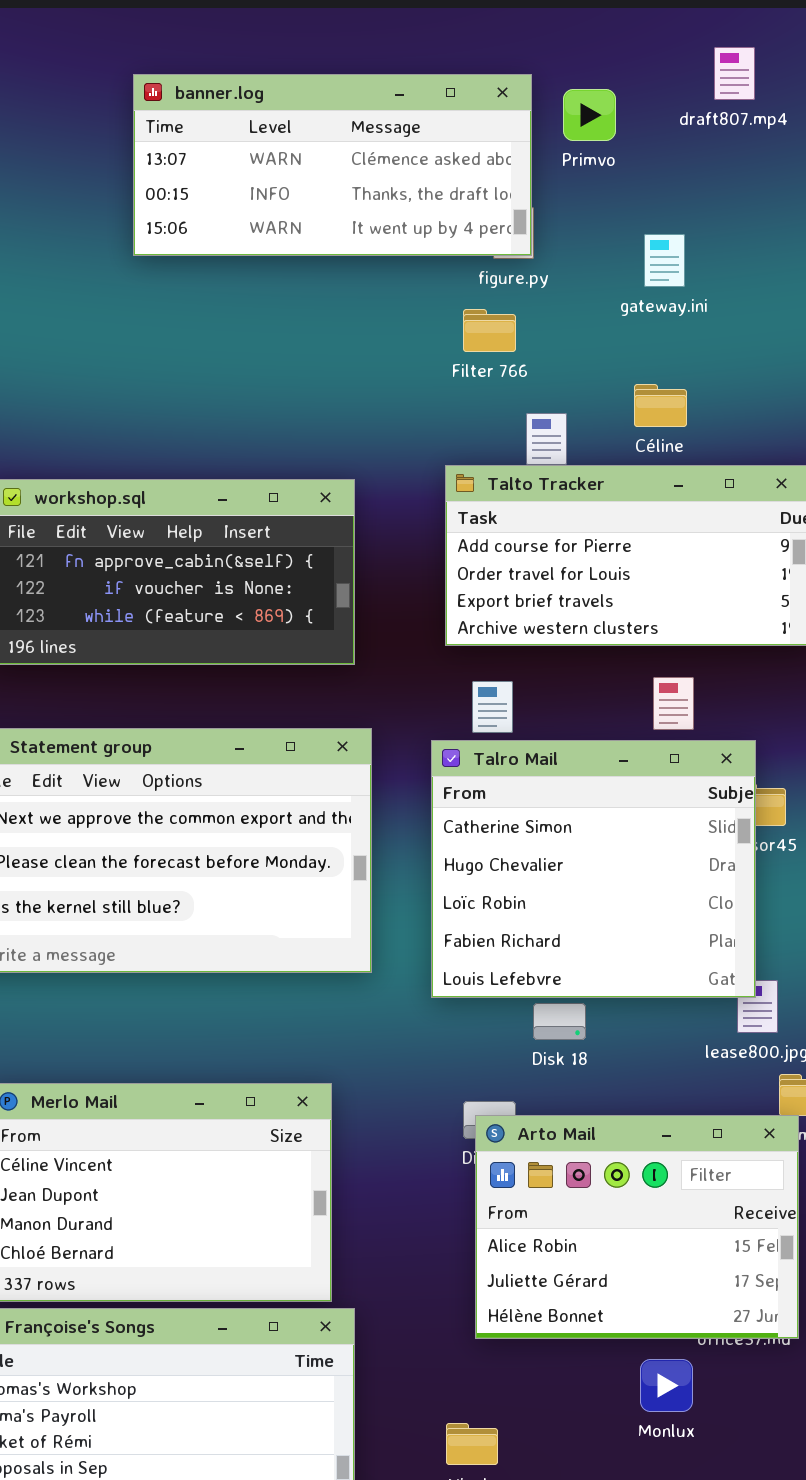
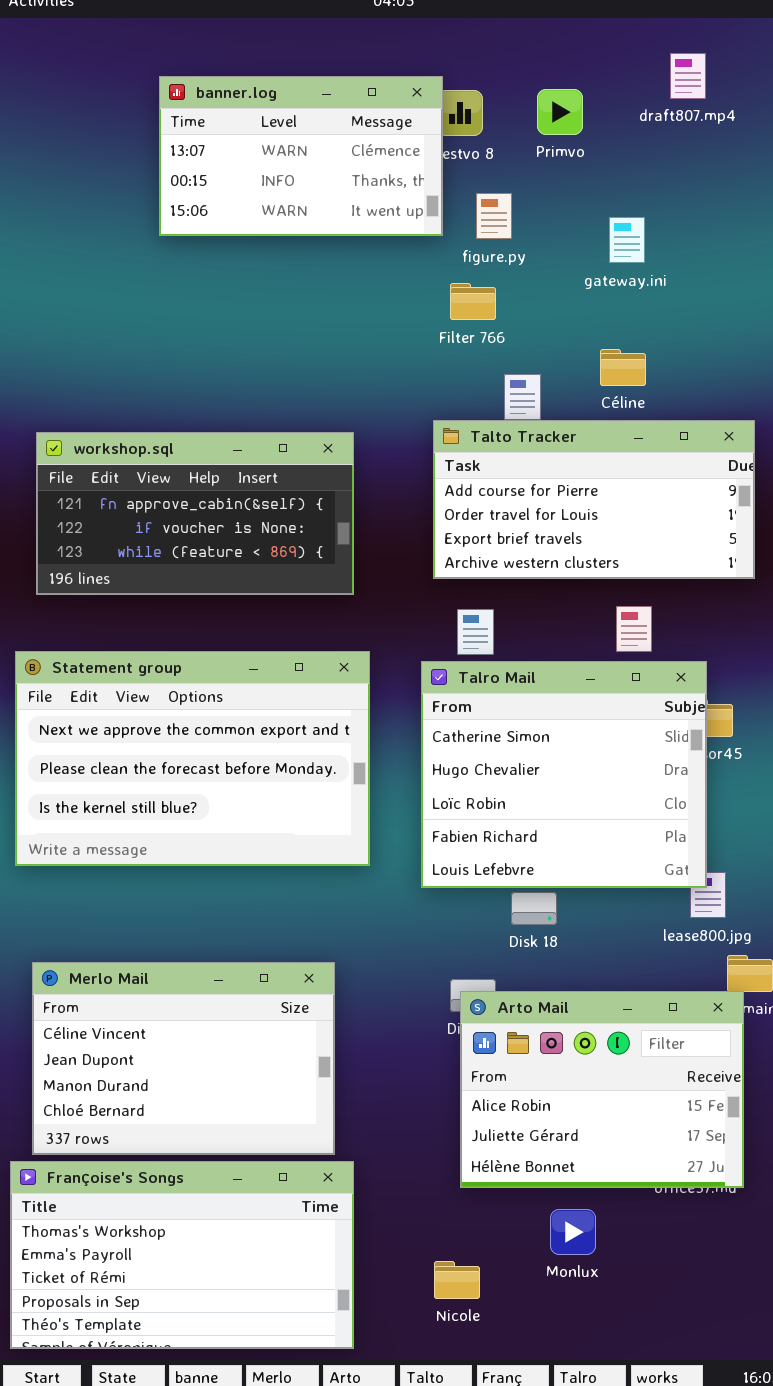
banner.log: [133,74,532,256] -> [159,76,443,236], resized
Monlux: [640,1359,693,1412] -> [550,1209,596,1255], moved

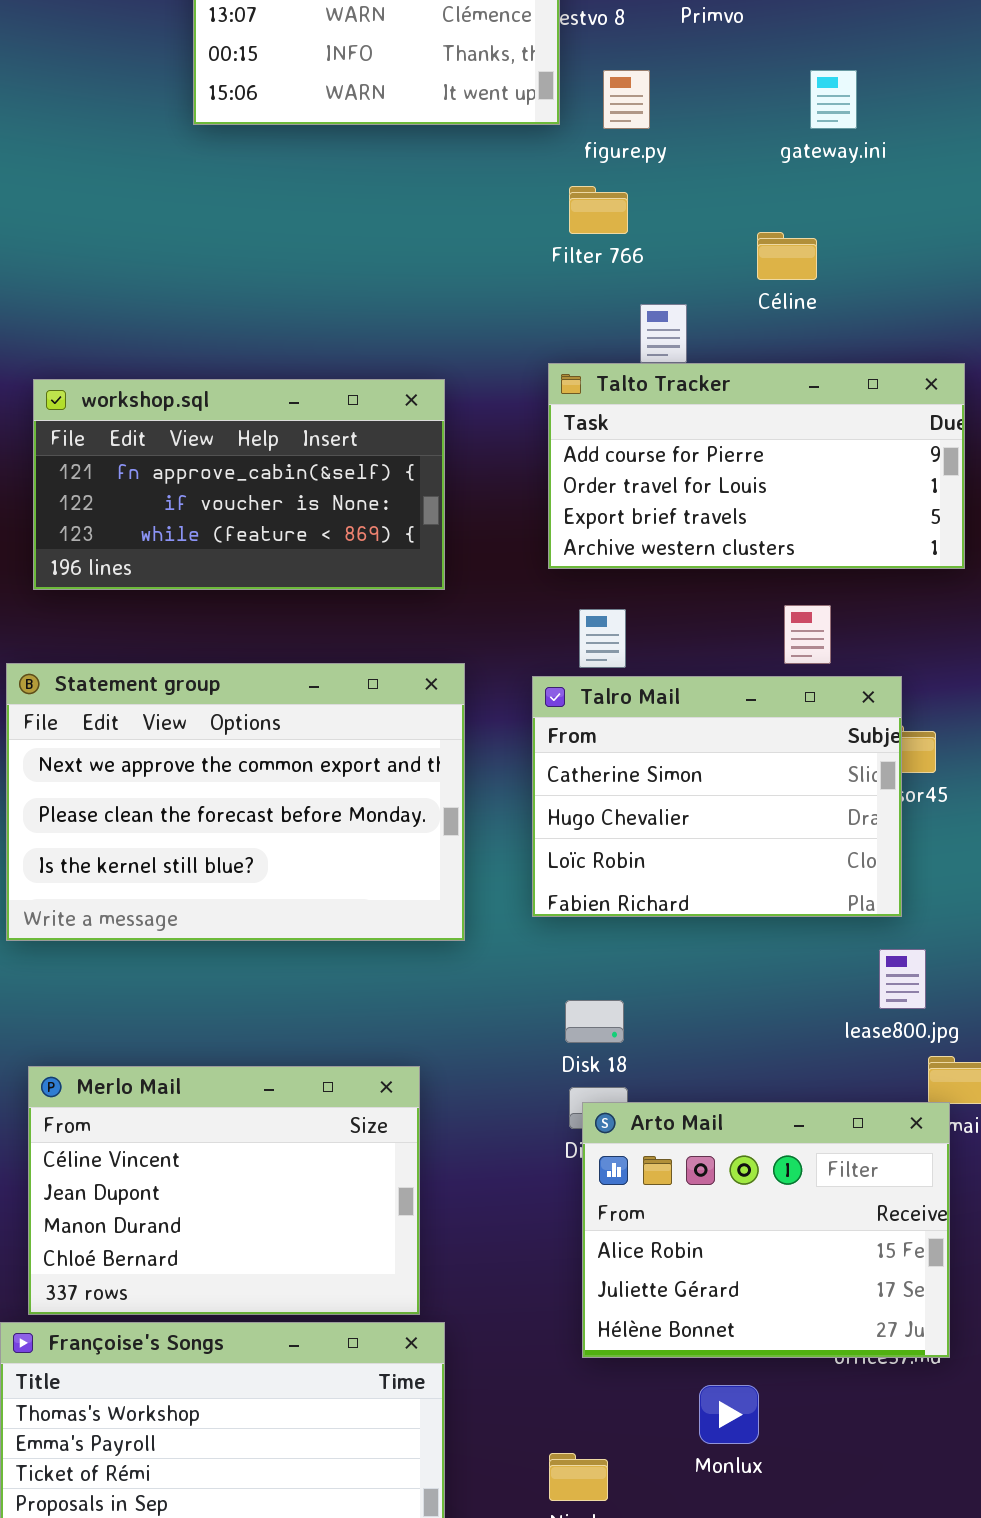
gateway.ini: [609,217,645,263] -> [810,70,857,129], moved
Céline: [600,349,646,386] -> [757,232,817,280], moved
Talro Mail: [421,661,707,888] -> [532,676,902,917], resized
Disk 18: [511,892,557,925] -> [565,1000,624,1043], moved

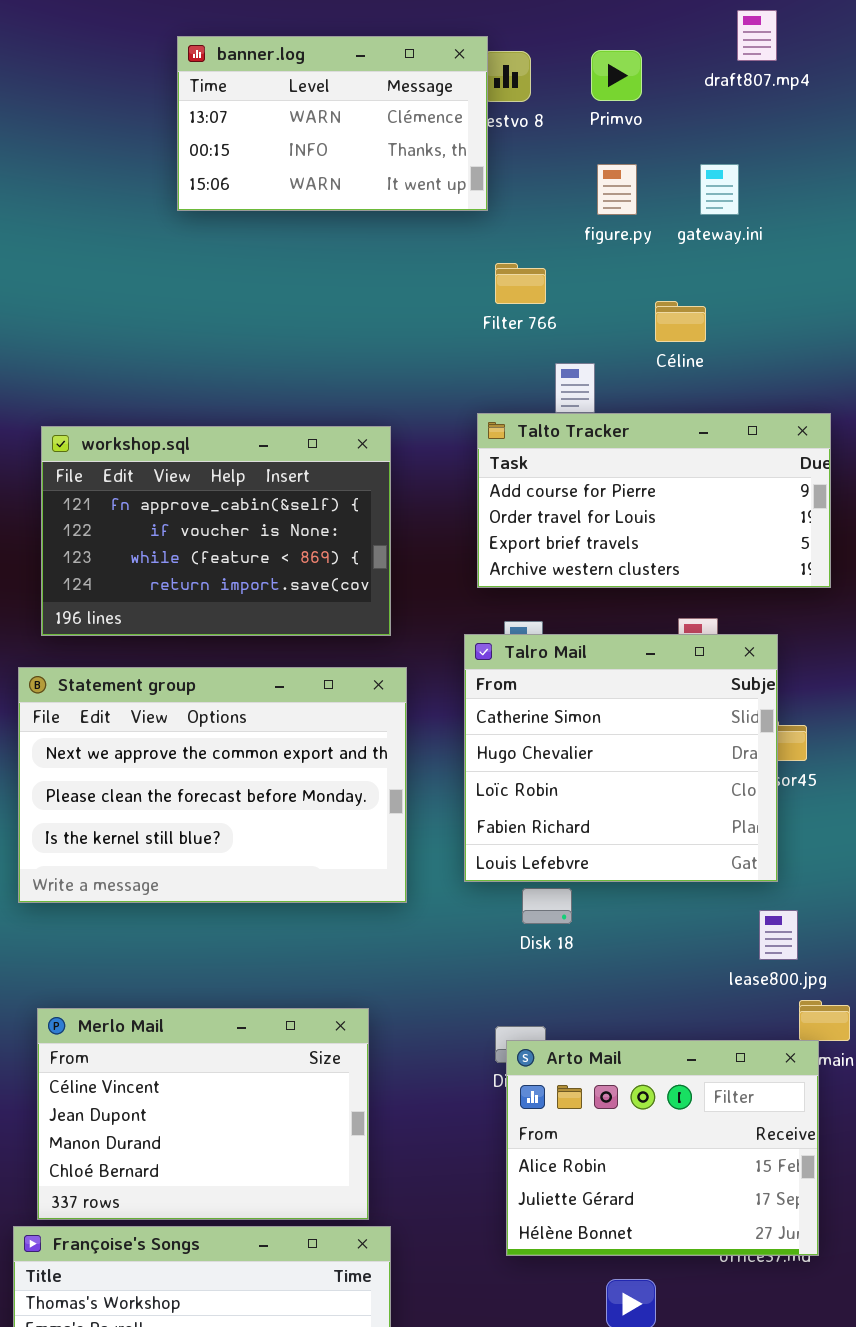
figure.py: [603,70,650,129] -> [597,164,637,215], moved
workshop.sql: [33,379,445,590] -> [41,426,391,636], resized
Talro Mail: [532,676,902,917] -> [464,634,778,882], resized
Disk 18: [565,1000,624,1043] -> [522,888,572,924], moved

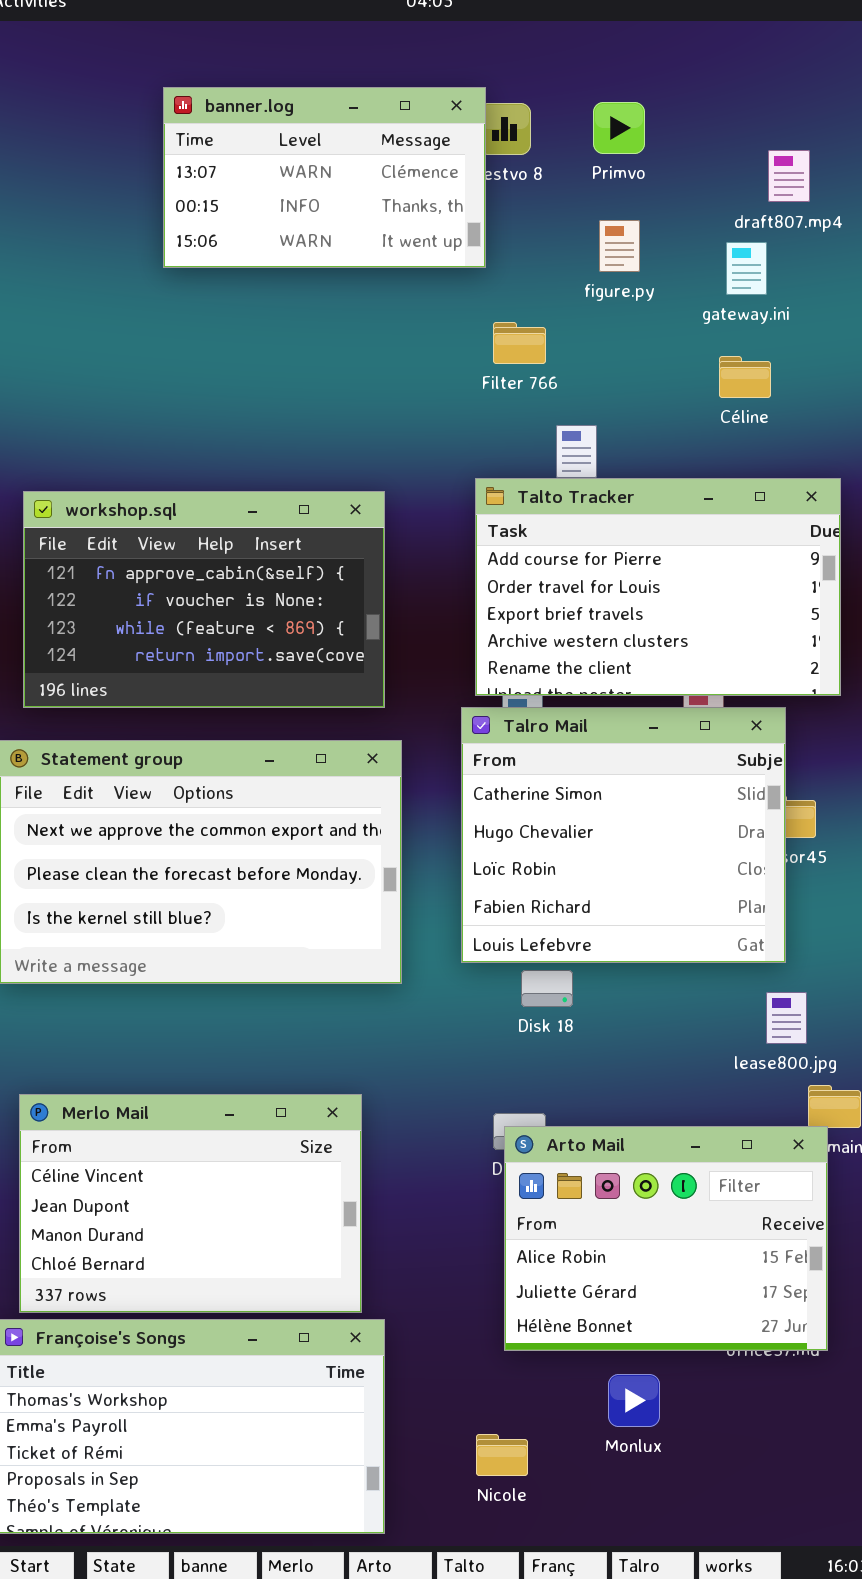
draft807.mp4: [737,10,777,61] -> [768,150,810,202], moved
gateway.ini: [700,164,739,215] -> [726,242,767,295], moved
Céline: [655,301,706,342] -> [719,356,771,398], moved
Talto Tracker: [477,413,831,588] -> [475,478,841,696], resized

